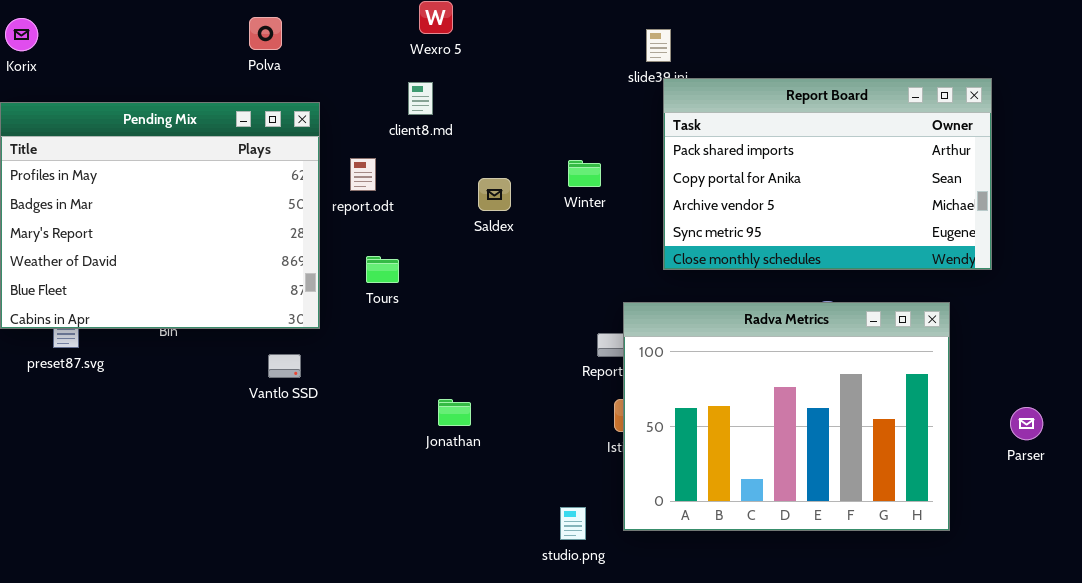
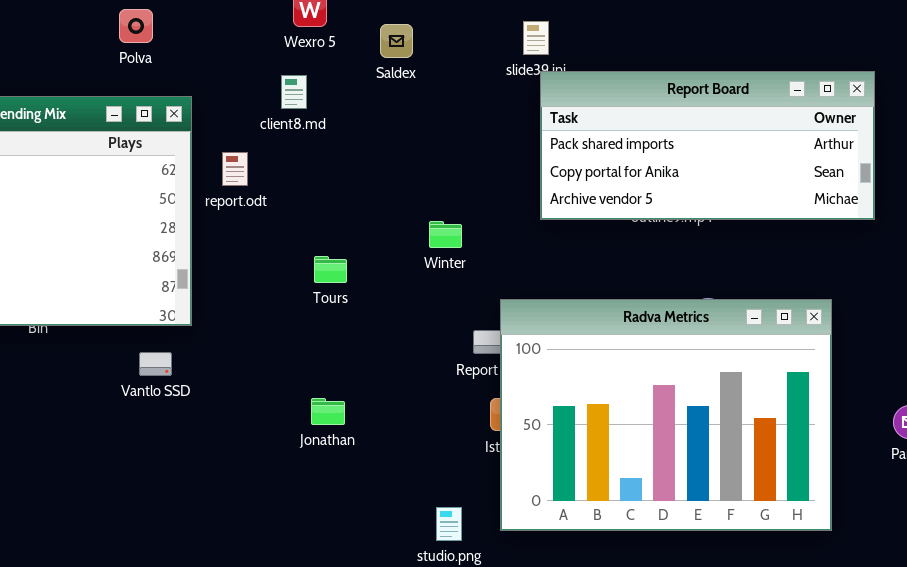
Report Board: [663,78,992,270] -> [540,71,875,220], resized
Winter: [568,160,601,187] -> [429,221,462,248], moved
Saldex: [478,178,511,211] -> [380,24,413,58], moved
Tours: [366,256,399,283] -> [314,256,347,283], moved

